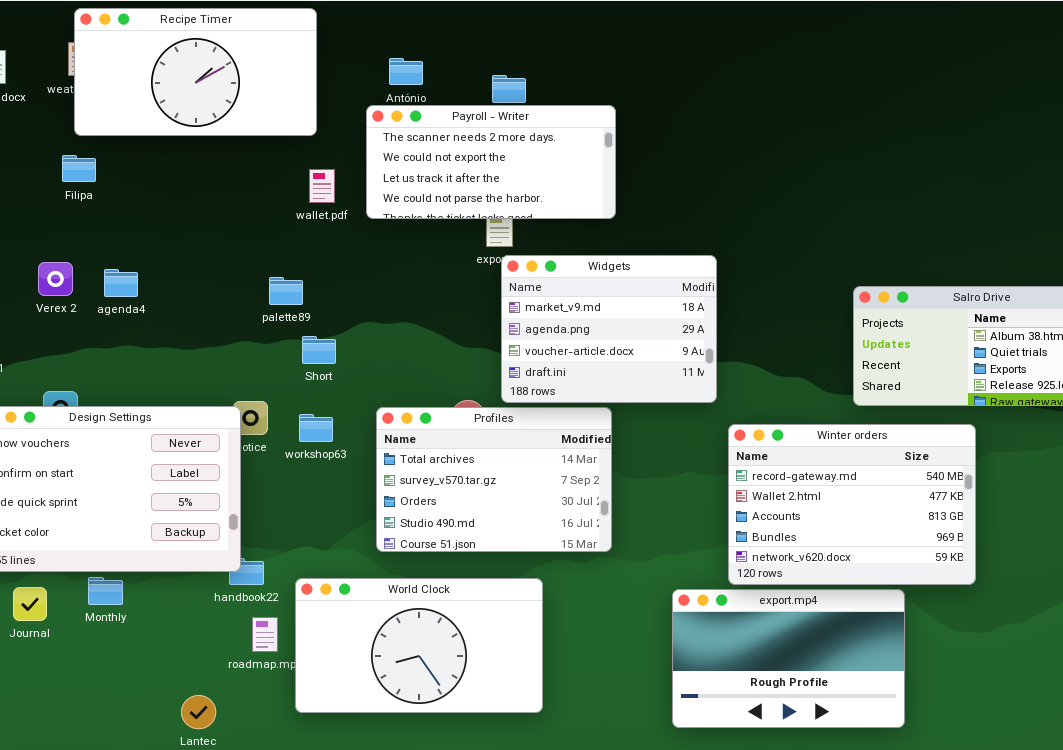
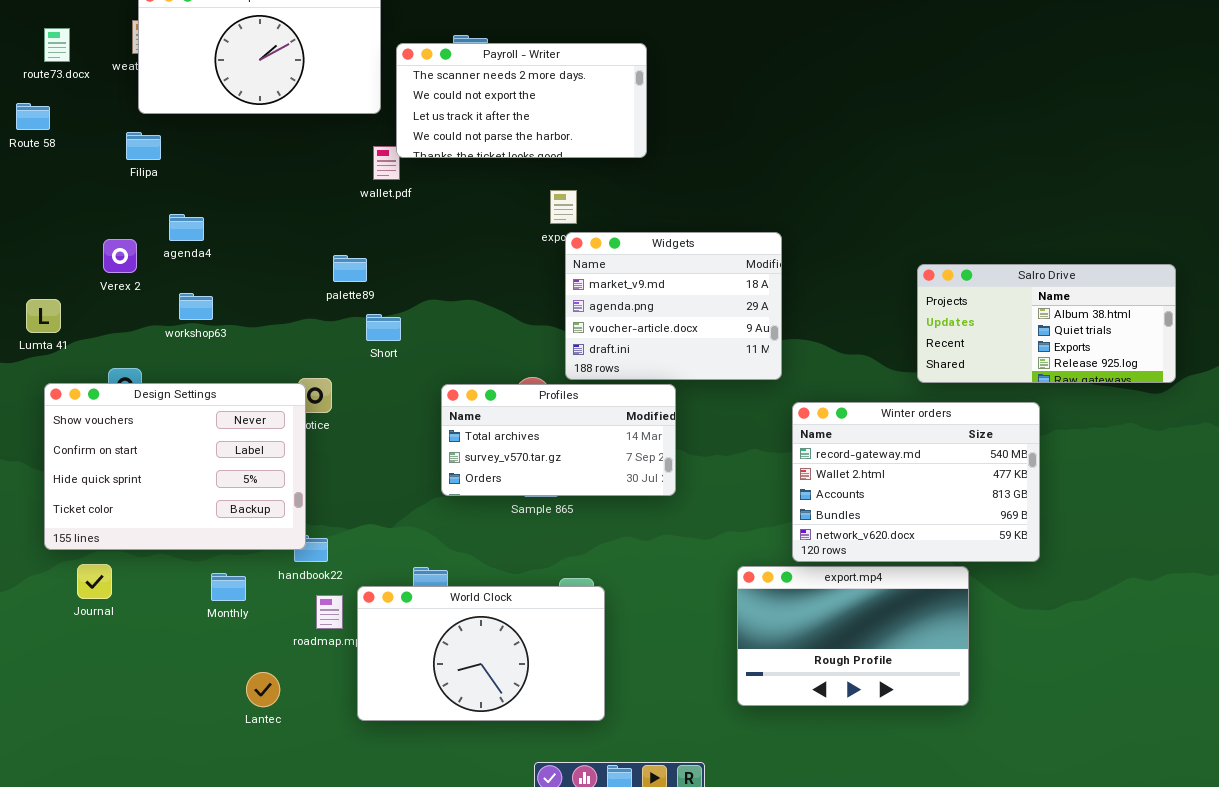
Payroll - Writer: [366,105,616,219] -> [396,43,647,158], moved
agenda4: [104,269,138,297] -> [169,214,204,241], moved
Profiles: [376,407,612,552] -> [441,384,676,496], resized
workshop63: [299,414,333,442] -> [179,293,213,320], moved
Monthly: [88,577,123,605] -> [211,573,246,601], moved
World Clock: [295,578,543,713] -> [357,586,605,721], moved

